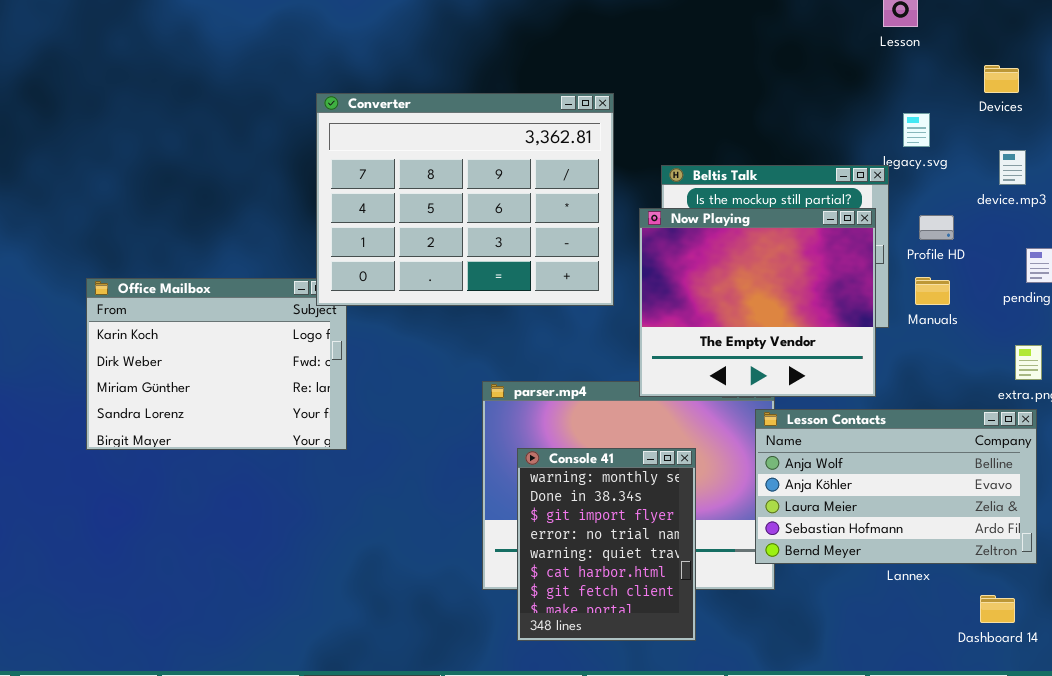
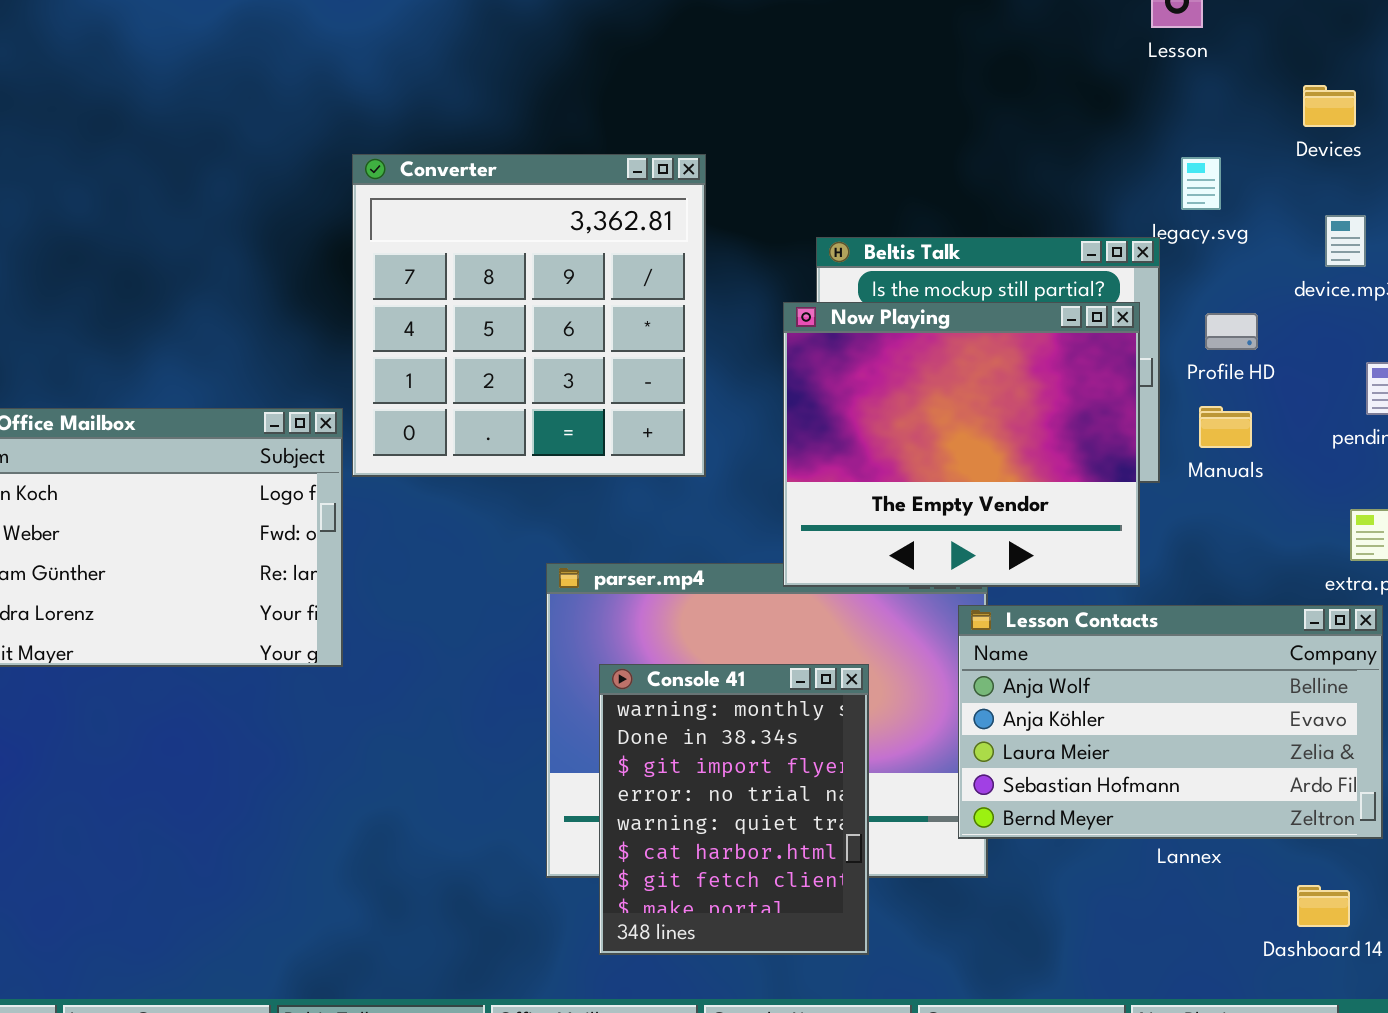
Converter: [316,93,614,306] -> [352,154,706,477], moved, resized

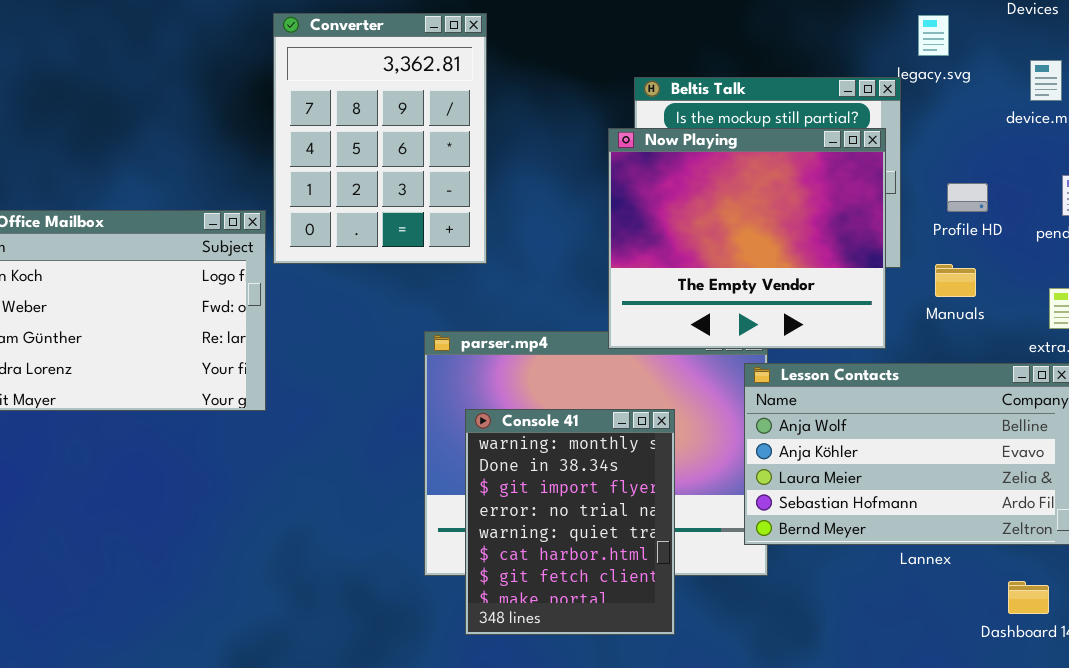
Converter: [352,154,706,477] -> [273,13,487,264], resized
Profile HD: [1205,313,1258,350] -> [947,183,988,212], moved
Manuals: [1199,406,1252,448] -> [935,264,976,297], moved

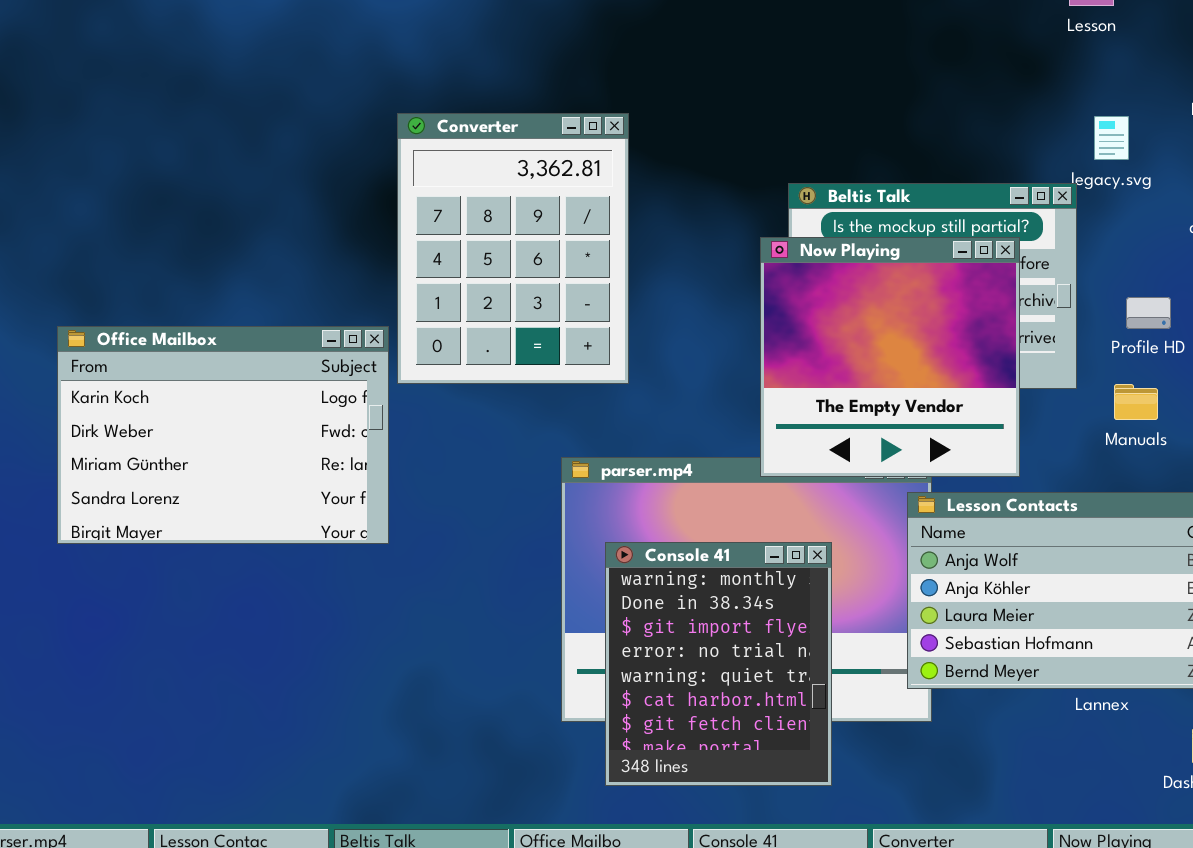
Now Playing: [608,128,886,349] -> [760,237,1020,477], resized

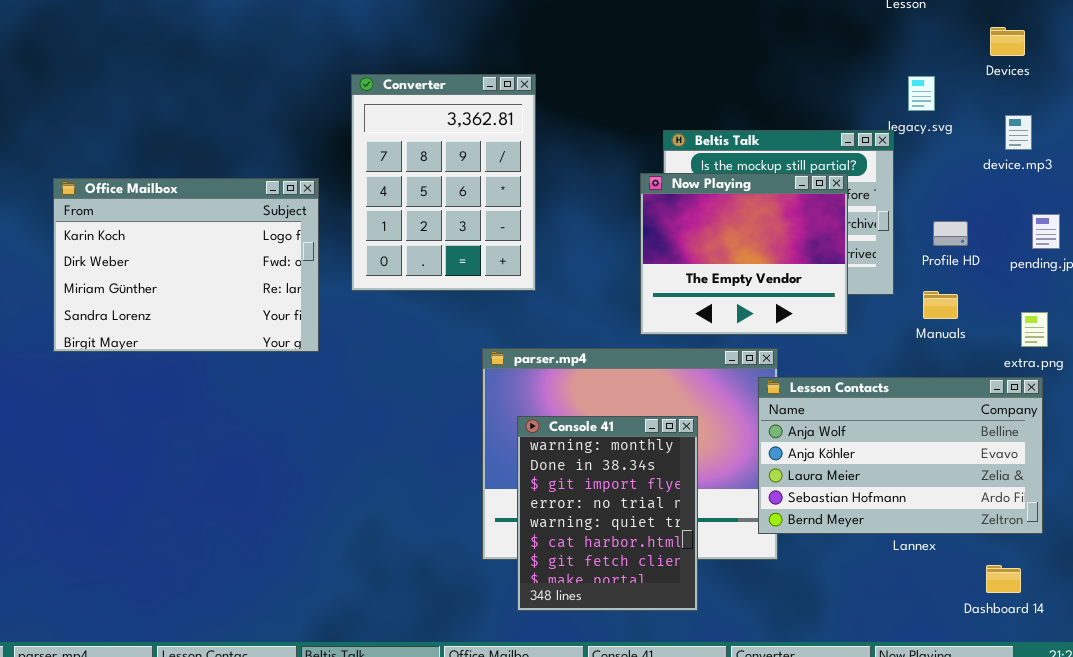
Now Playing: [760,237,1020,477] -> [640,173,848,335], resized
Office Mailbox: [57,326,389,544] -> [53,178,319,352], moved

